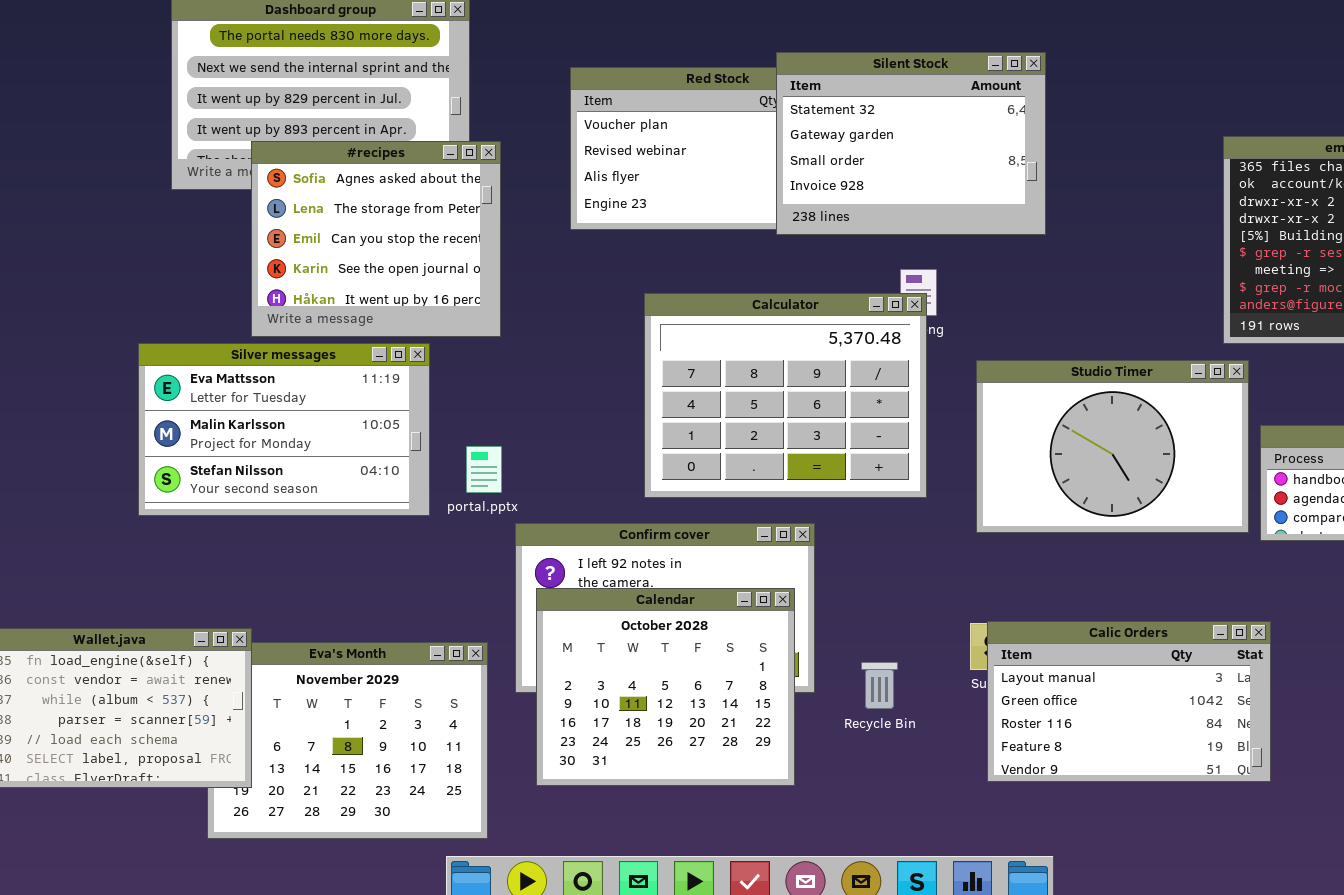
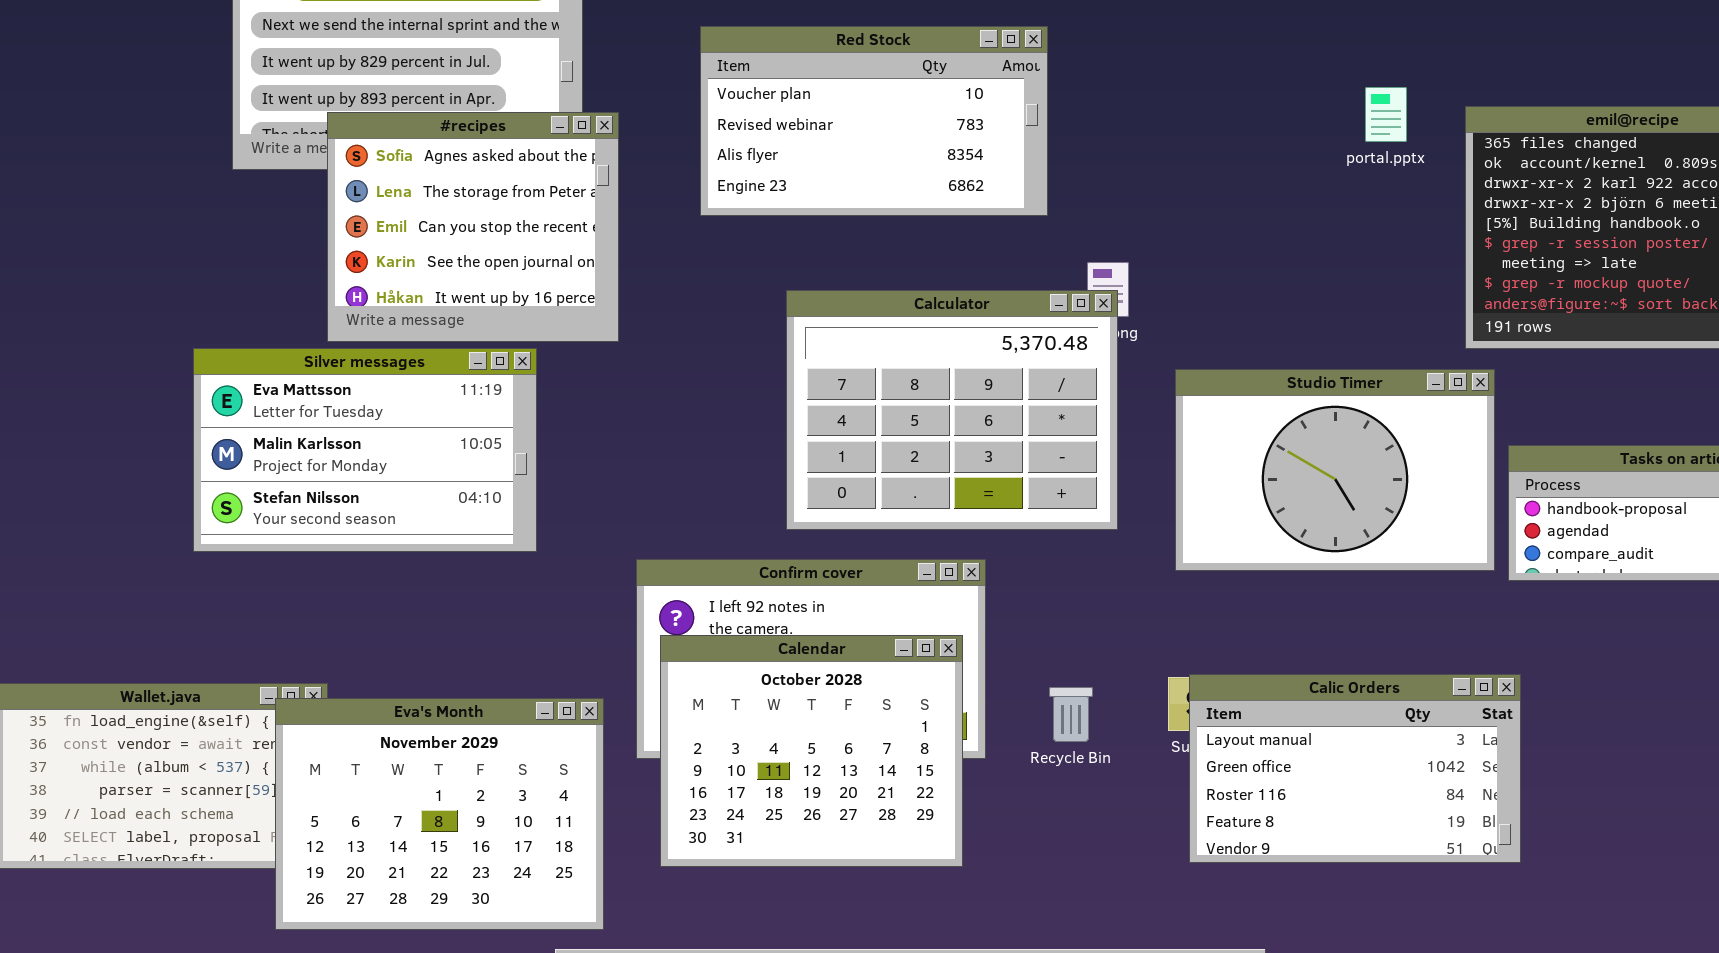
Silent Stock: [776,52,1046,235] -> none, closed
portal.pptx: [466,446,502,493] -> [1365,87,1407,142], moved
Eva's Month: [207,642,488,839] -> [275,698,604,930], raised
Recycle Bin: [861,662,898,709] -> [1049,687,1093,742], moved

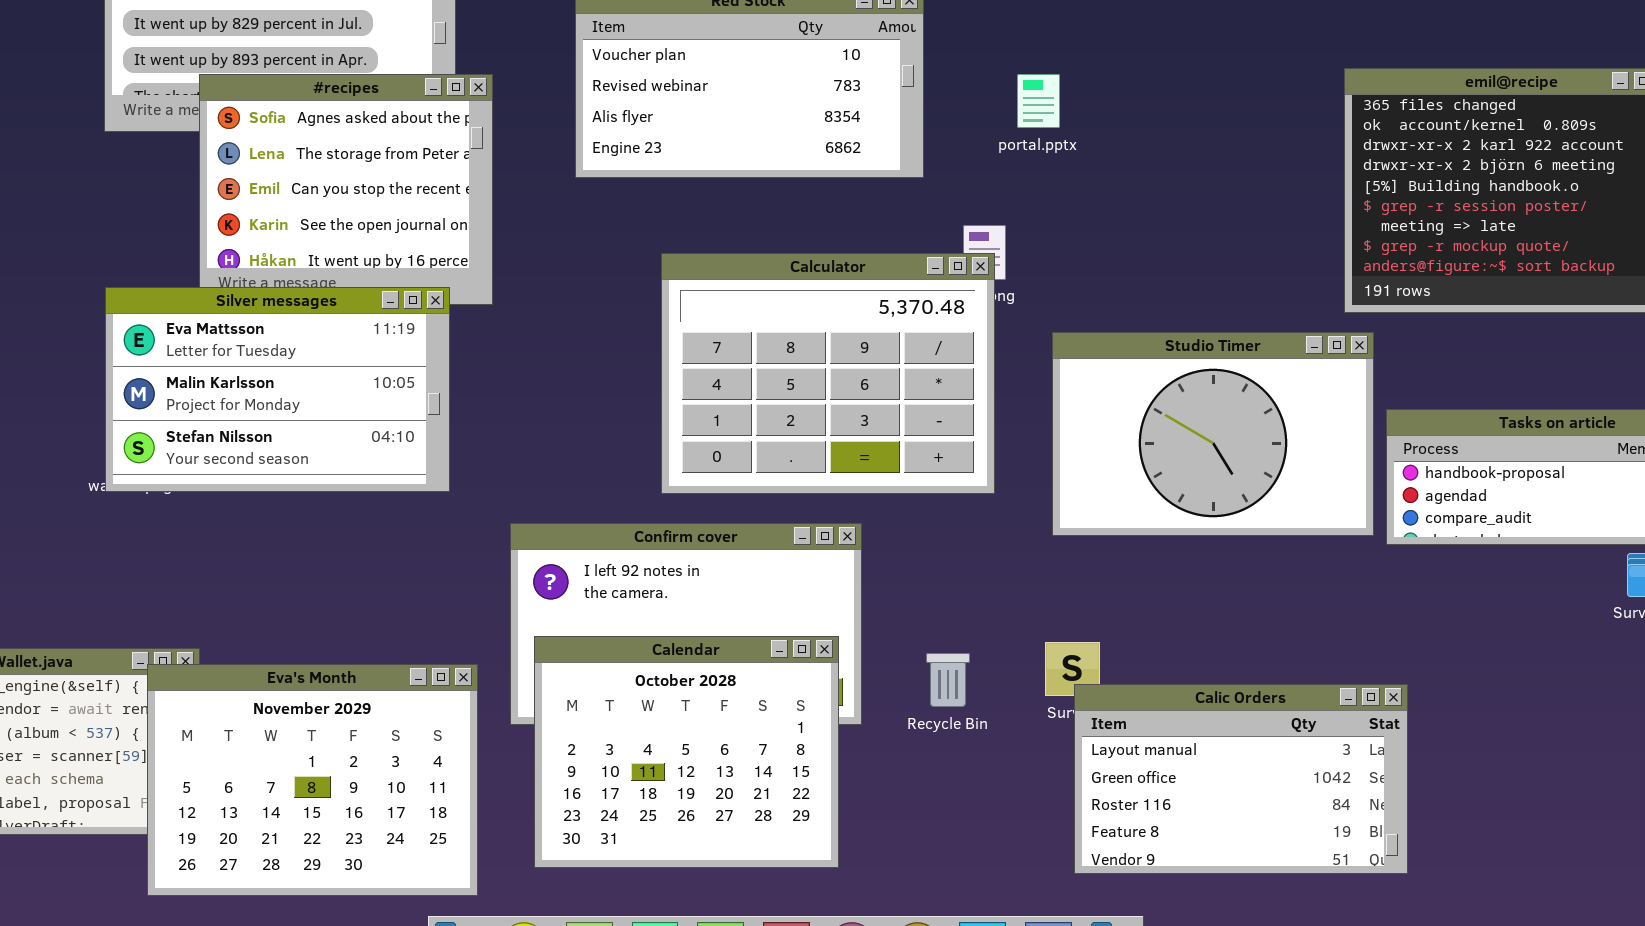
portal.pptx: [1365,87,1407,142] -> [1017,74,1060,128], moved
Silver messages: [193,348,537,552] -> [105,287,450,492], moved
Calendar: [660,635,963,867] -> [534,636,839,868], moved
Calic Orders: [1189,674,1521,863] -> [1074,684,1408,874], moved

